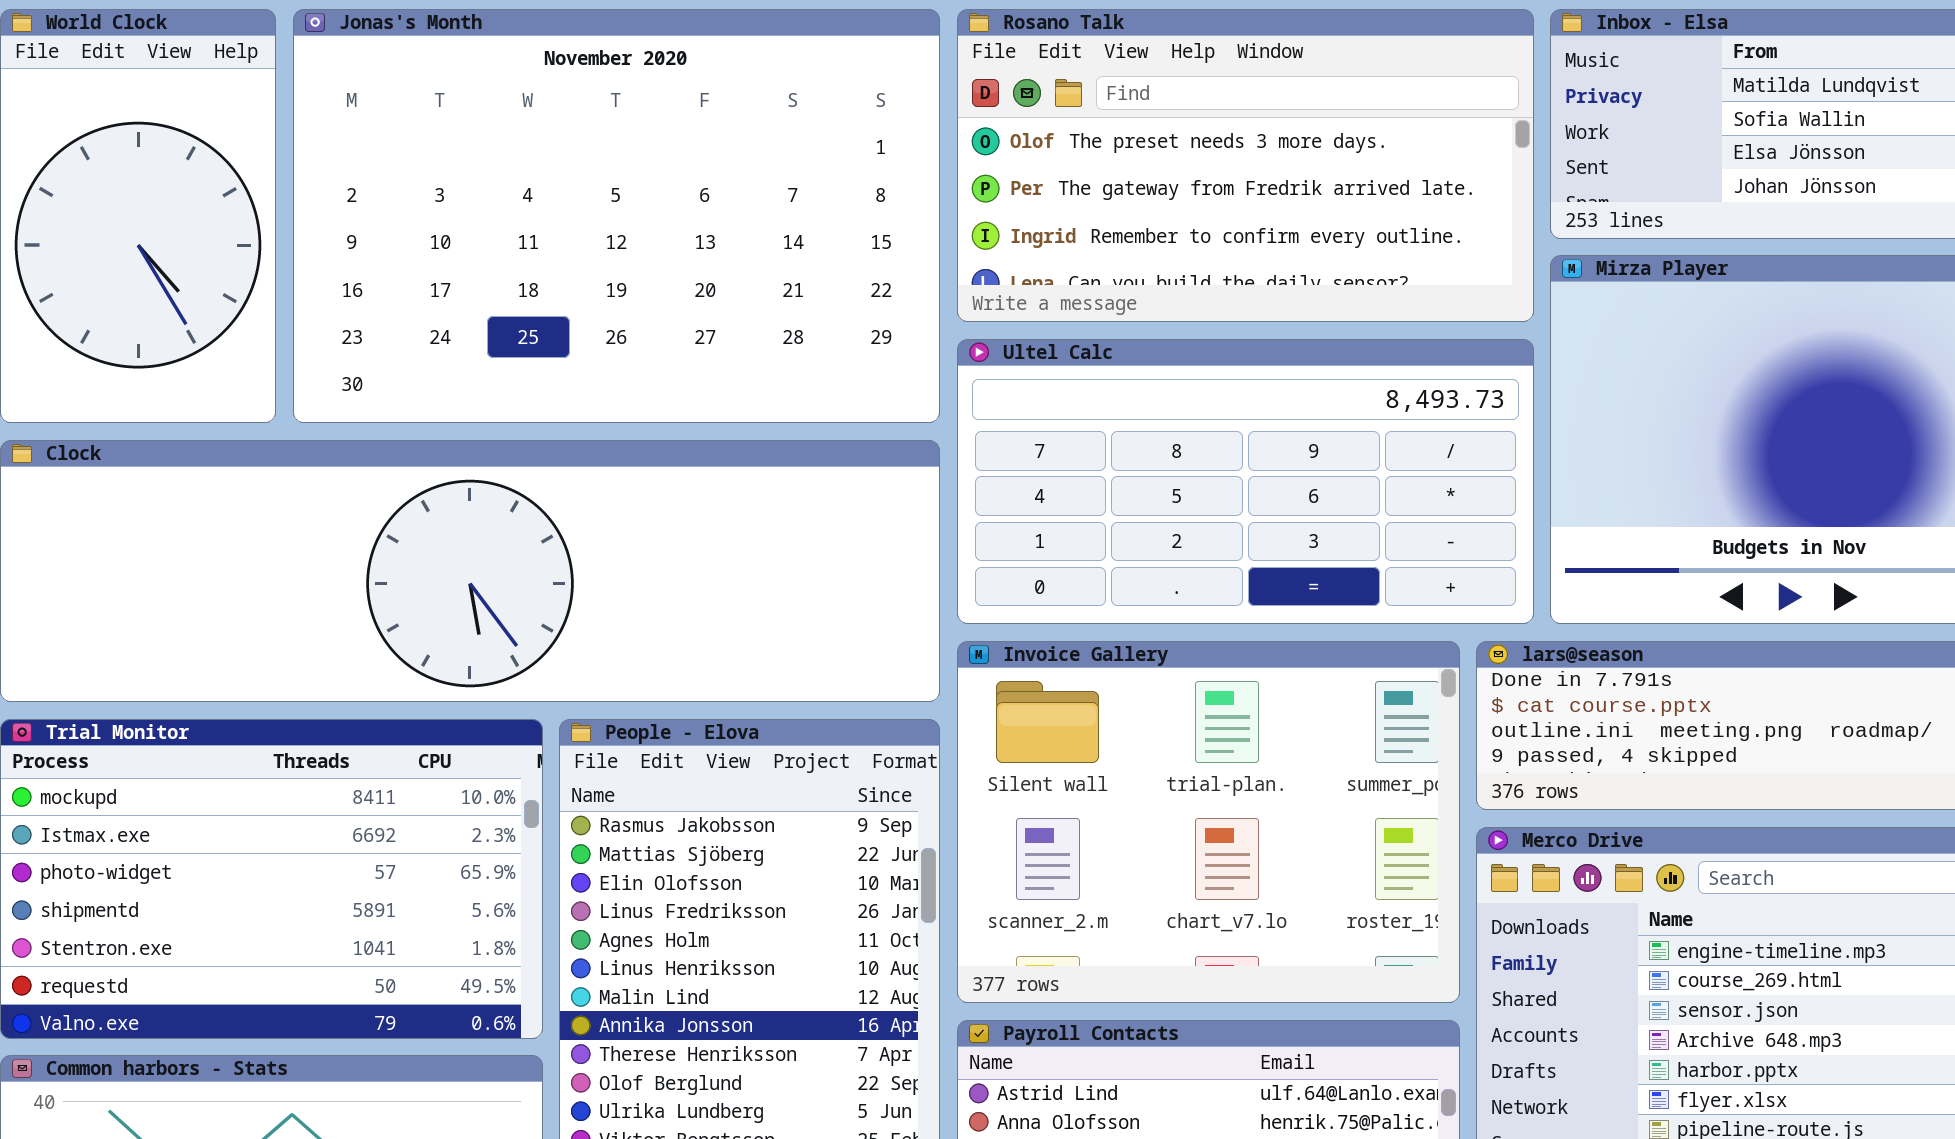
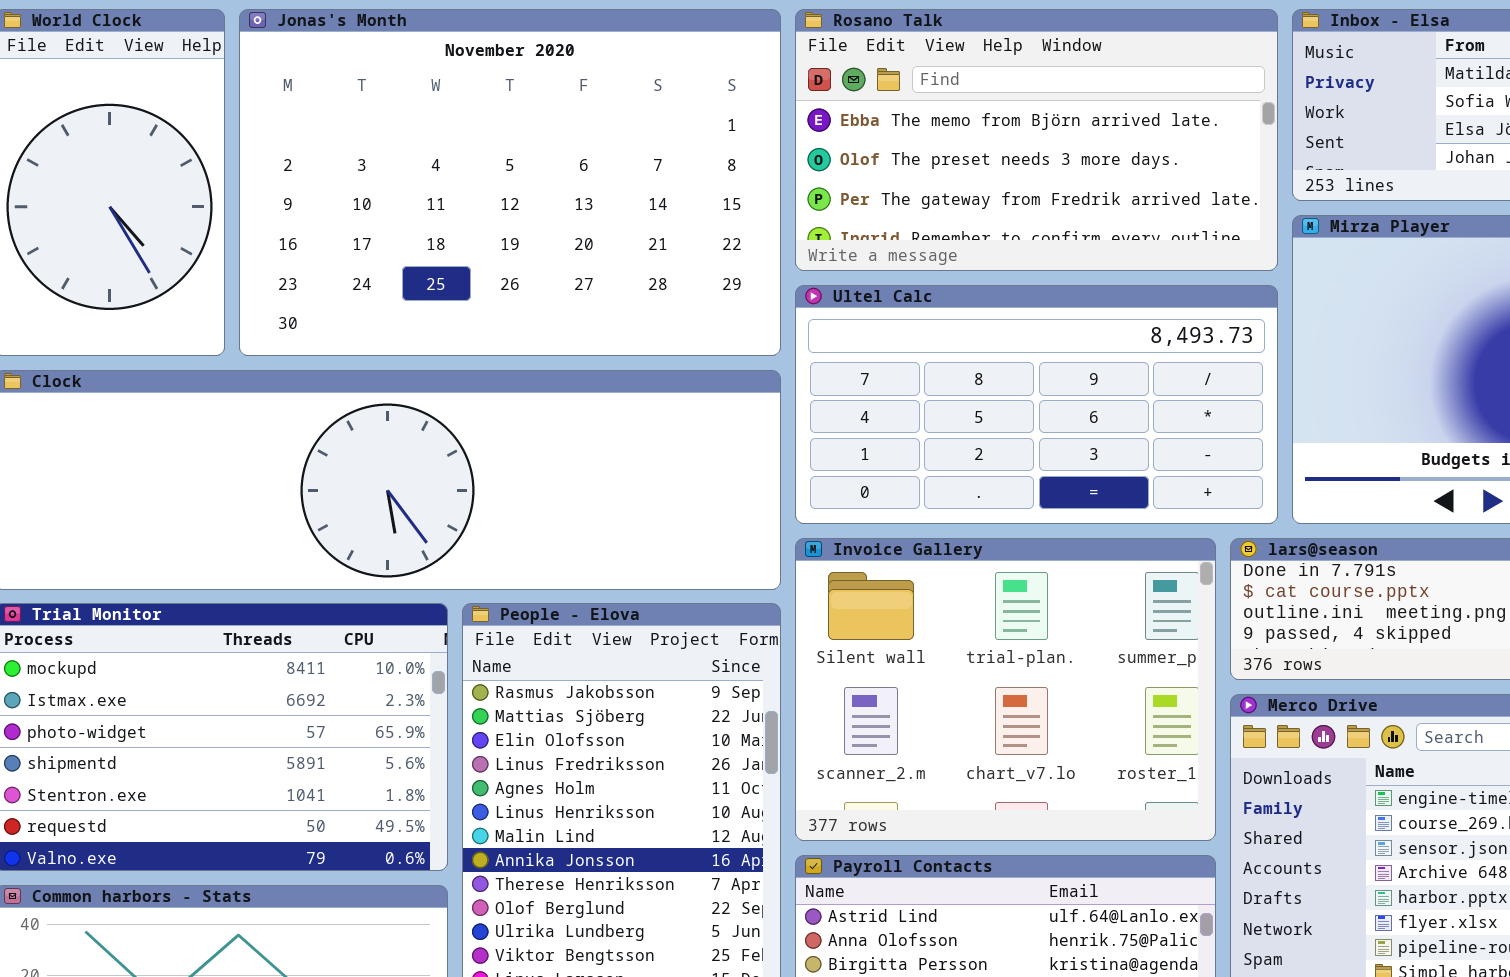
Rosano Talk: [957,9,1534,322] -> [795,9,1278,271], scrolled up 1 row

